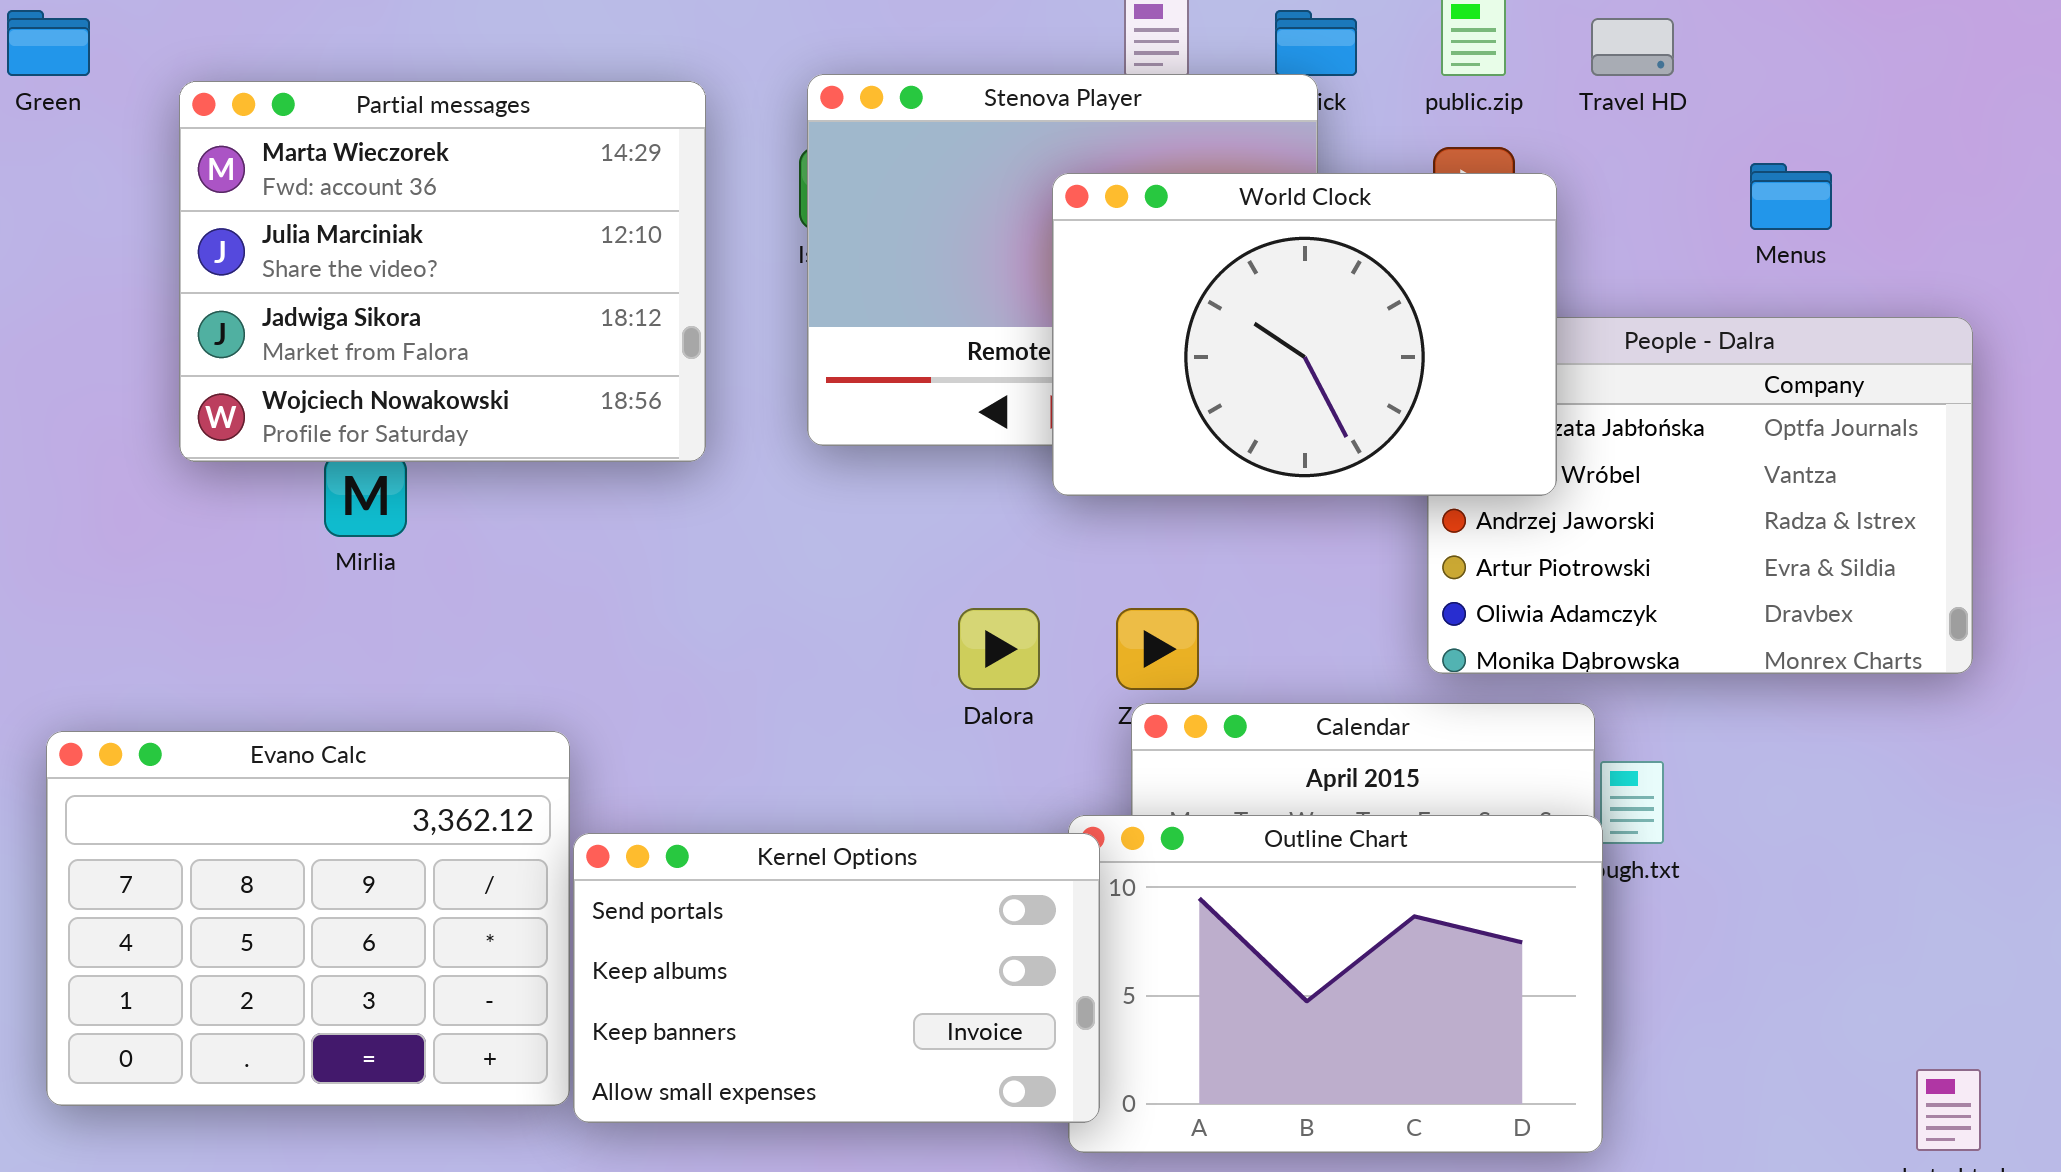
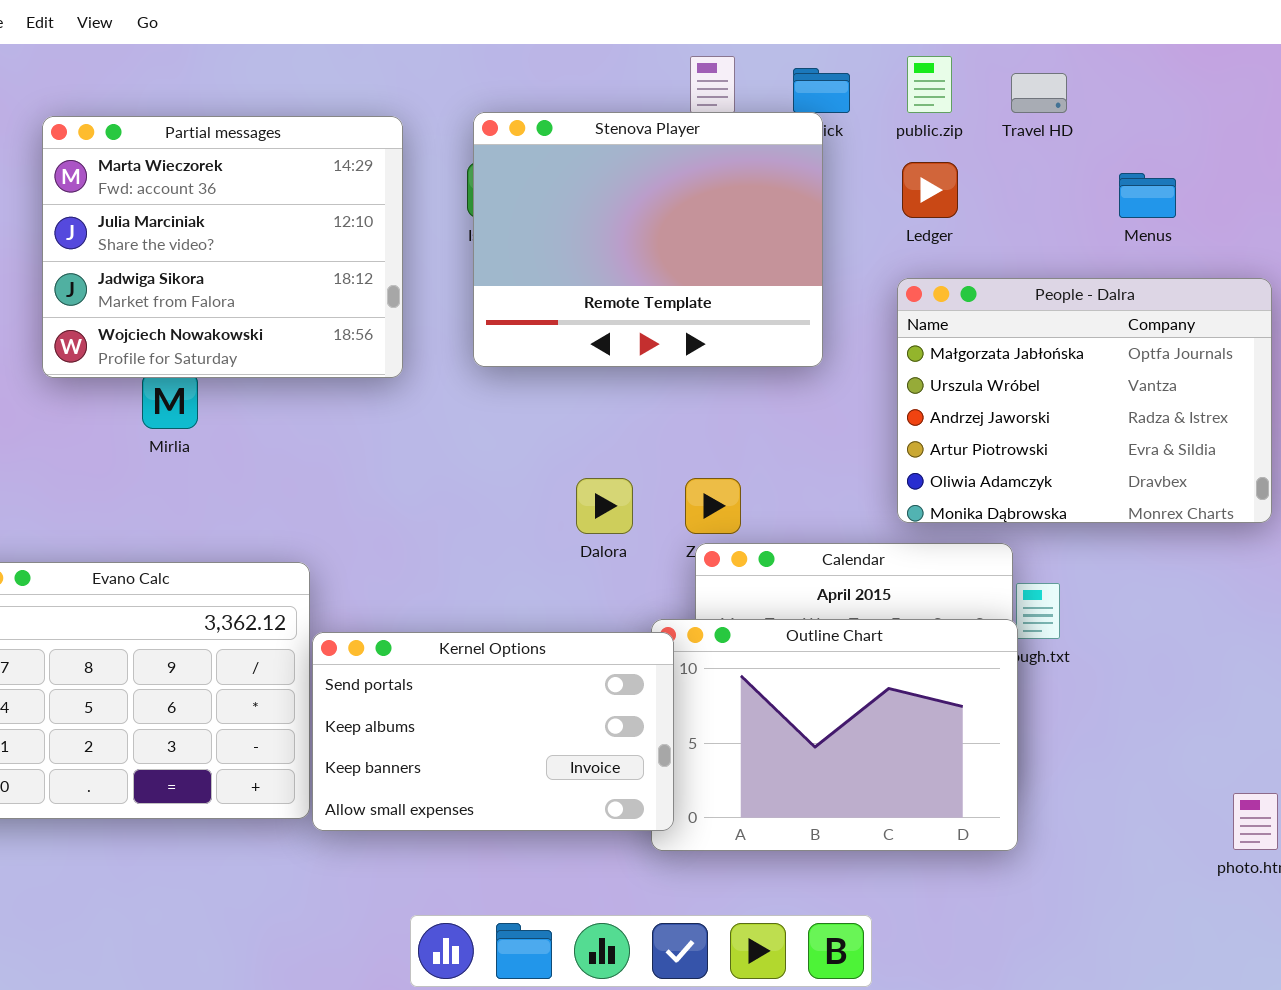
World Clock: [1052,173,1557,496] -> none, closed

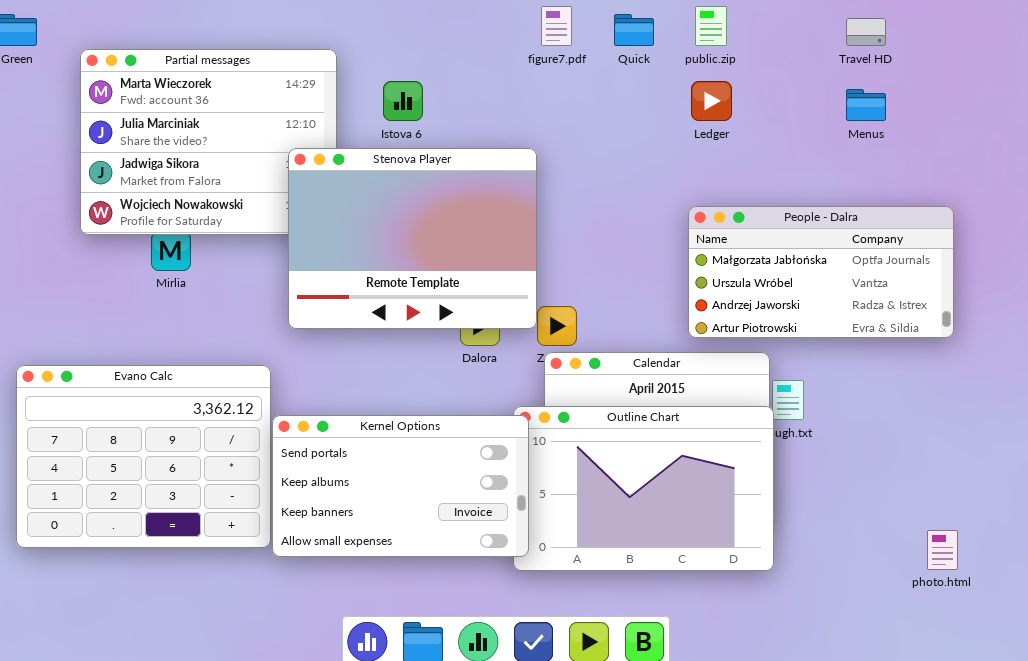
Travel HD: [1011,73,1067,113] -> [846,18,886,46], moved
Stenova Player: [473,112,823,367] -> [288,148,537,329], moved
People - Dalra: [897,278,1272,523] -> [688,206,954,338], resized

